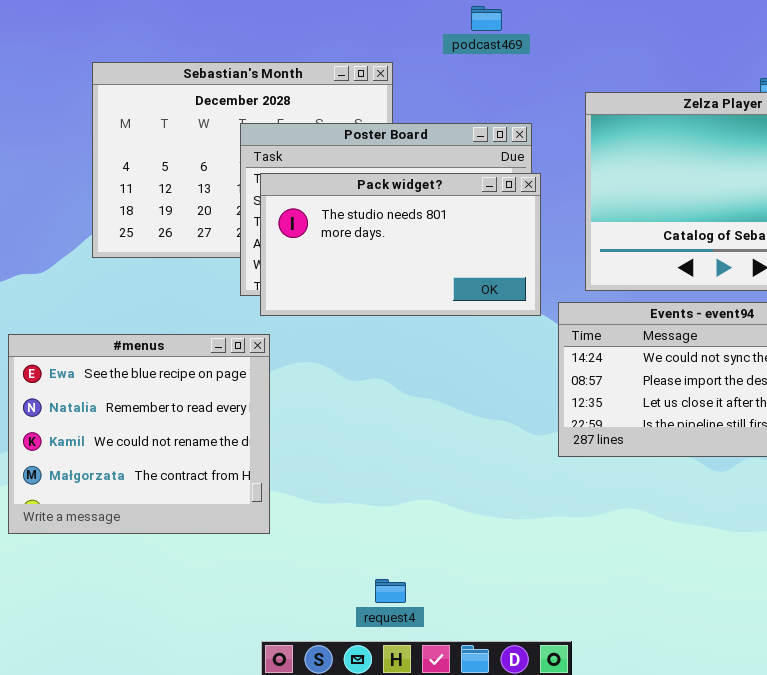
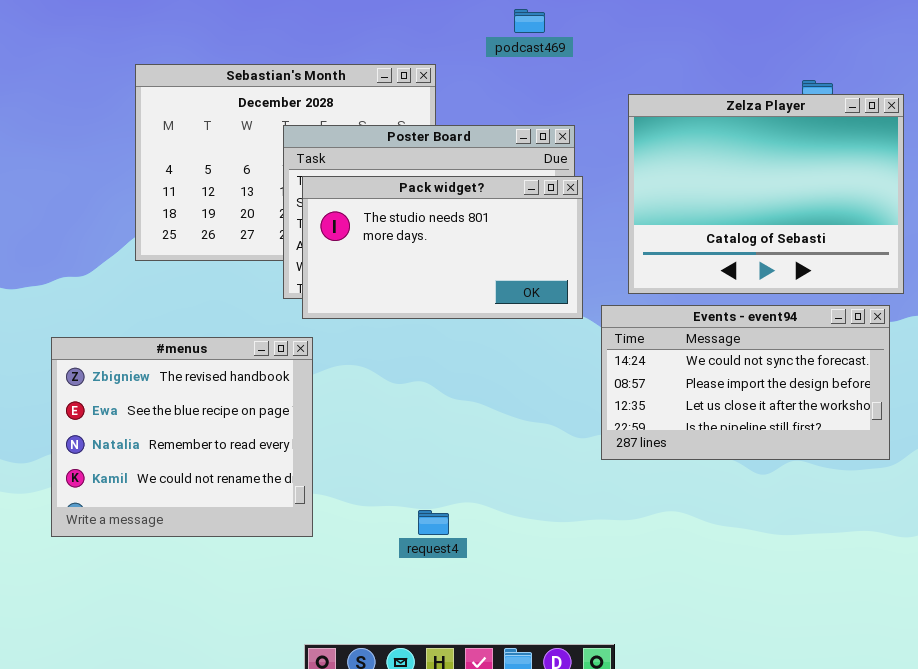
#menus: [8,334,270,534] -> [51,337,313,537], scrolled up 1 row
request4: [375,579,406,603] -> [418,510,449,535], moved

